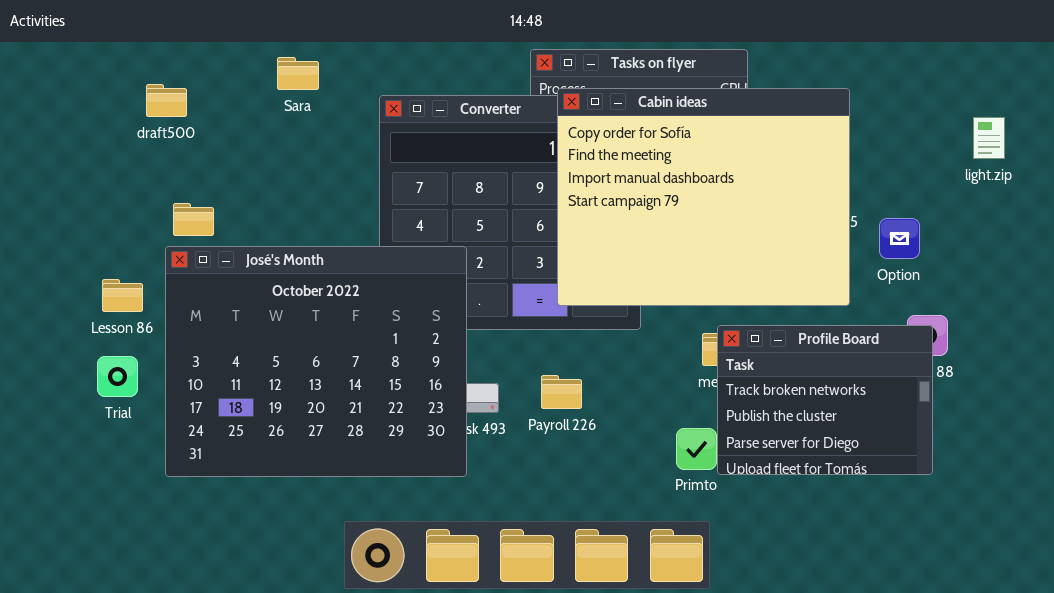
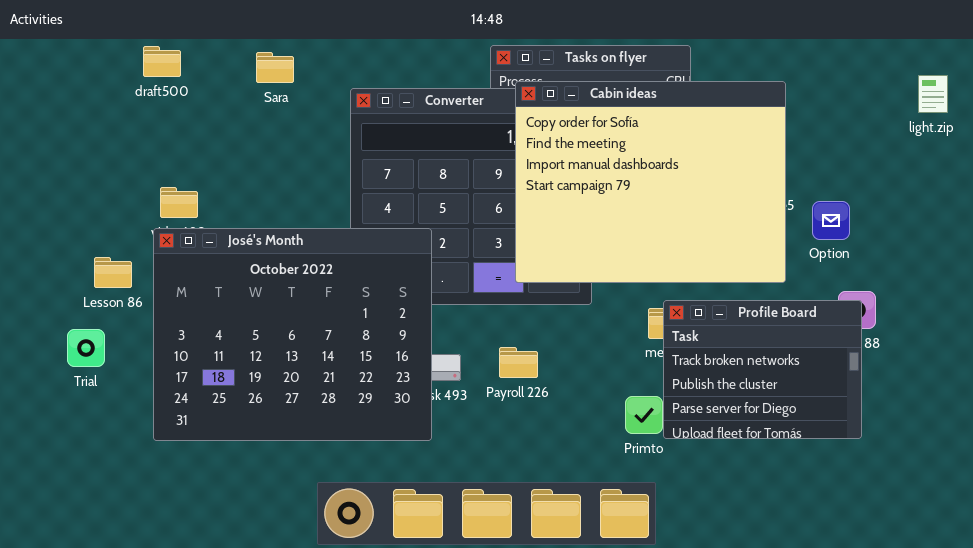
draft500: [146,84,187,117] -> [143,46,181,77], moved
light.zip: [973,117,1005,159] -> [918,75,948,113], moved
Trial: [97,356,138,397] -> [67,329,105,367], moved

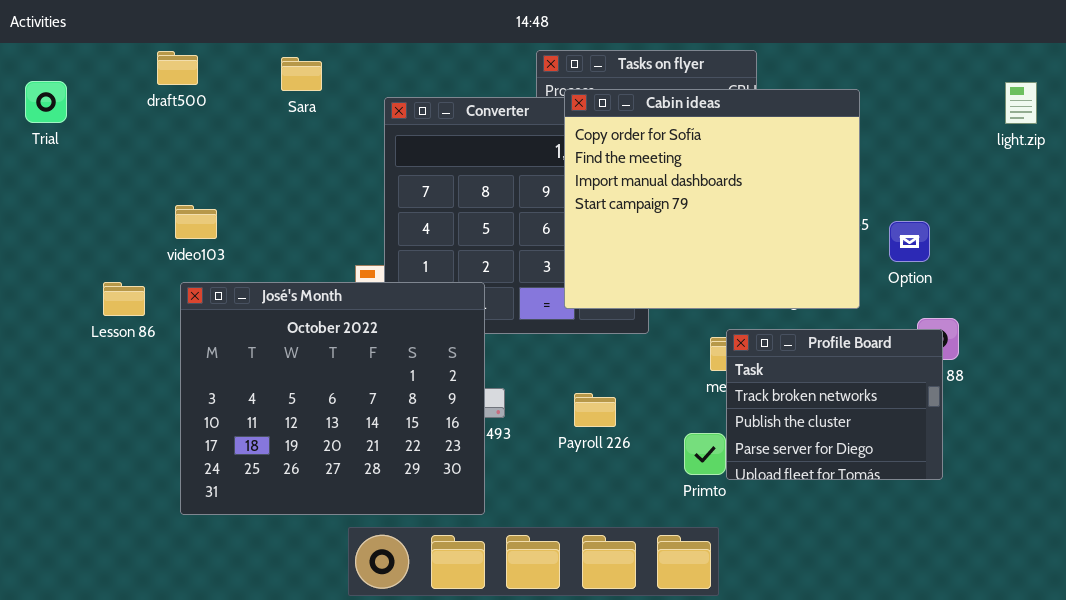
José's Month: [153,228,432,441] -> [180,282,485,515], moved
Trial: [67,329,105,367] -> [25,81,67,123], moved
Payroll 226: [499,347,538,378] -> [574,393,616,427], moved

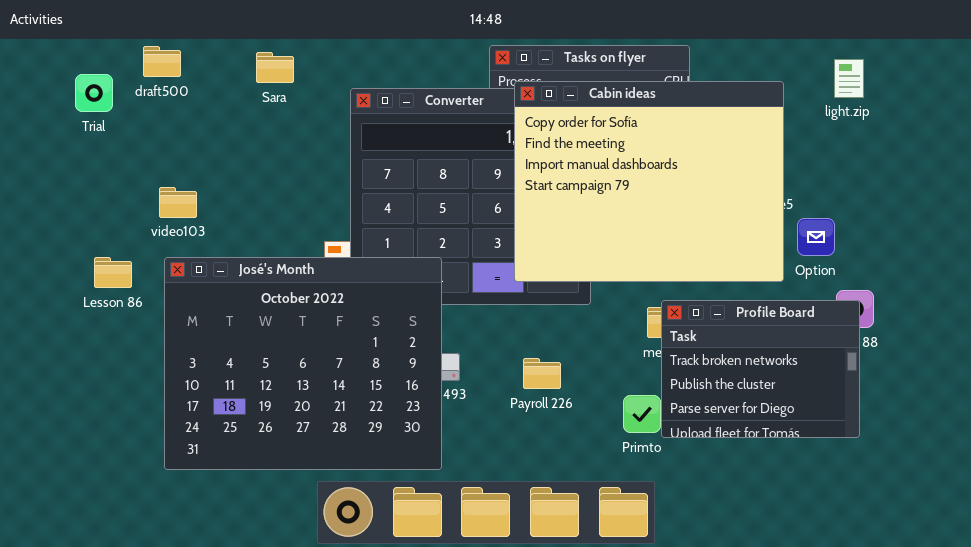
Trial: [25,81,67,123] -> [75,74,113,112], moved
light.zip: [1005,82,1037,124] -> [834,59,864,98], moved
Option: [889,221,930,262] -> [797,218,835,256], moved

